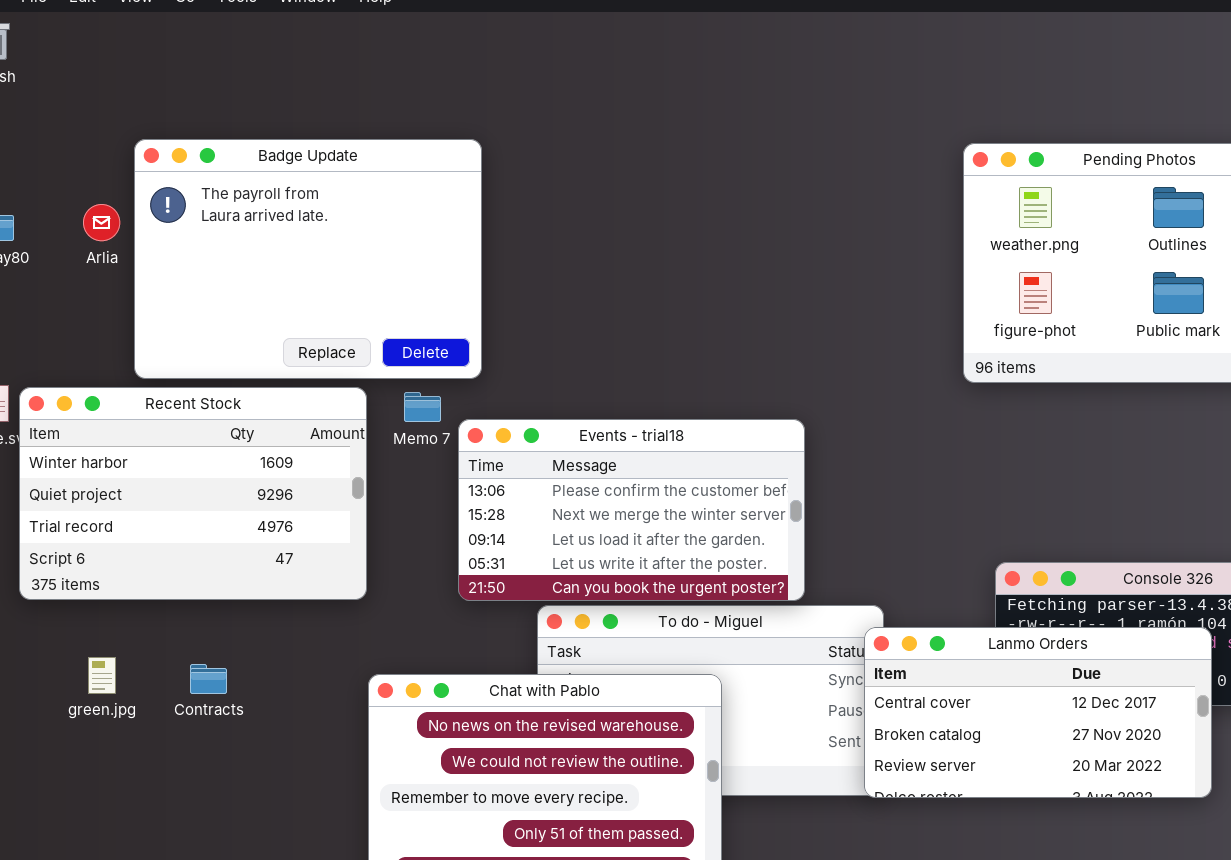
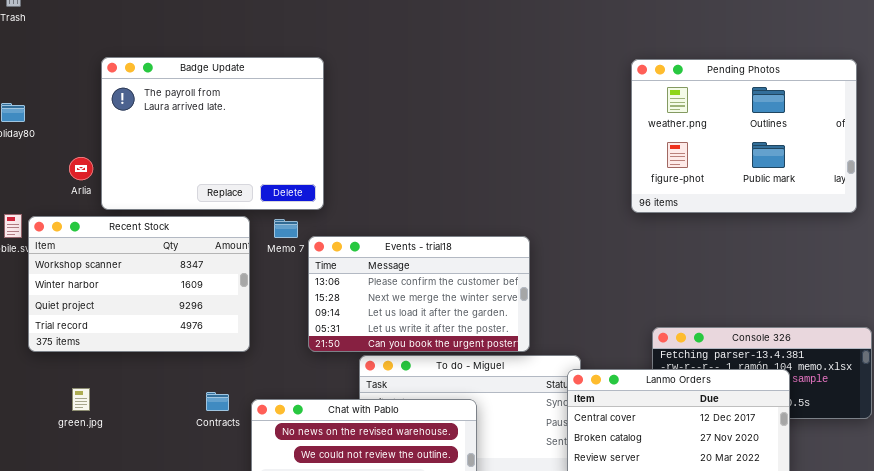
Arlia: [83,204,120,241] -> [69,157,93,180], moved
Recent Stock: [19,387,367,600] -> [28,216,250,352], scrolled up 1 row
Contracts: [190,664,227,694] -> [206,392,229,411], moved

